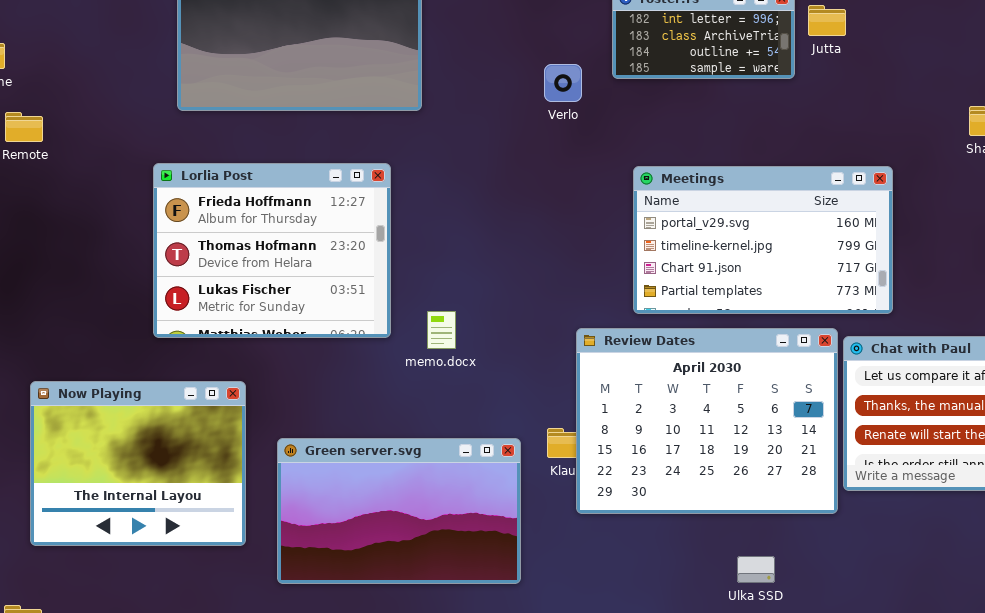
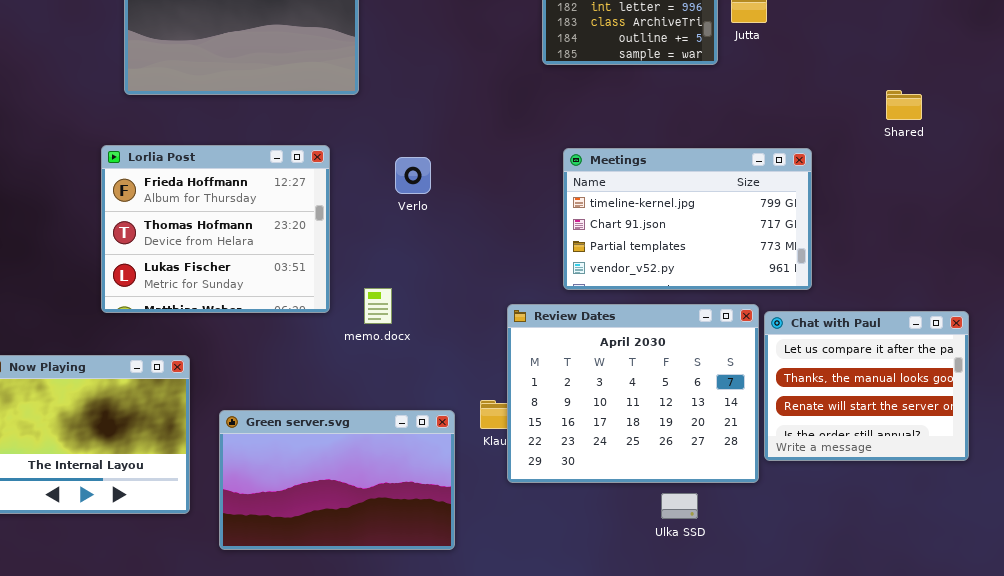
Verlo: [544,64,582,102] -> [395,157,431,194], moved
Meetings: [633,166,893,314] -> [563,148,812,290], scrolled down 1 row
Ulka SSD: [737,556,775,583] -> [661,493,698,519], moved

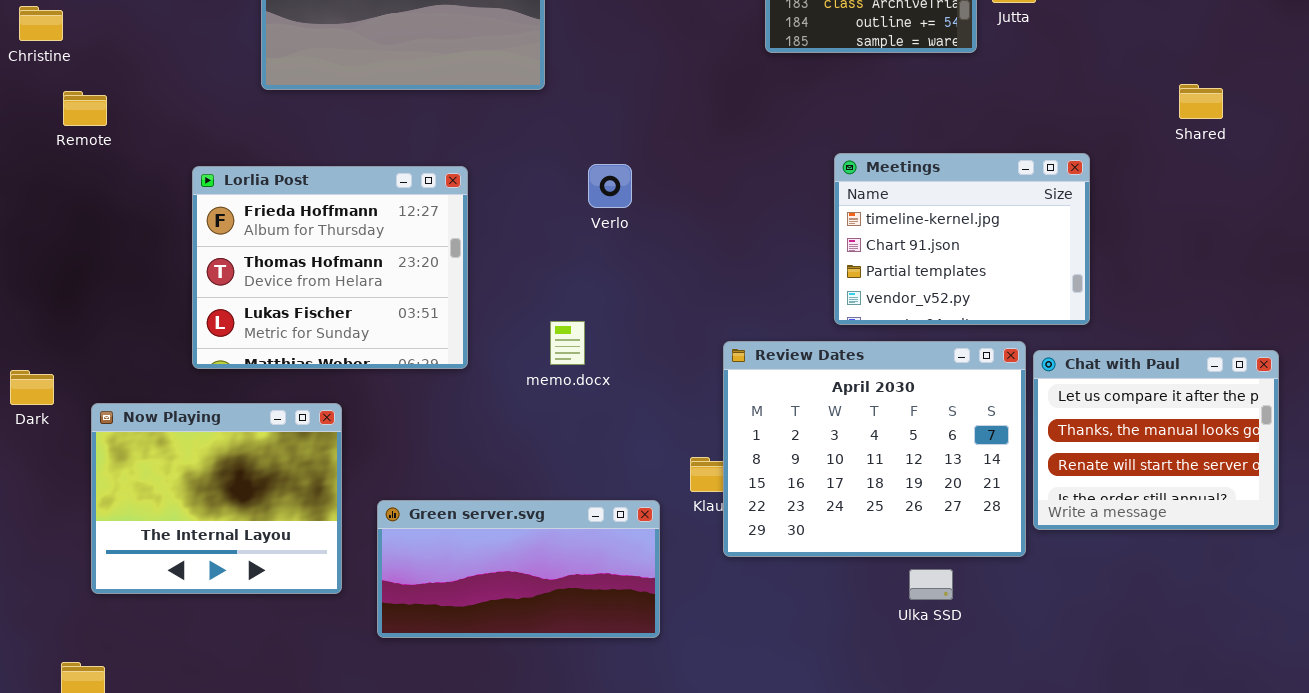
Lorlia Post: [101,145,330,313] -> [192,166,468,369], moved
Meetings: [563,148,812,290] -> [834,153,1090,325], resized
Green server.svg: [219,410,455,550] -> [377,500,660,638], resized

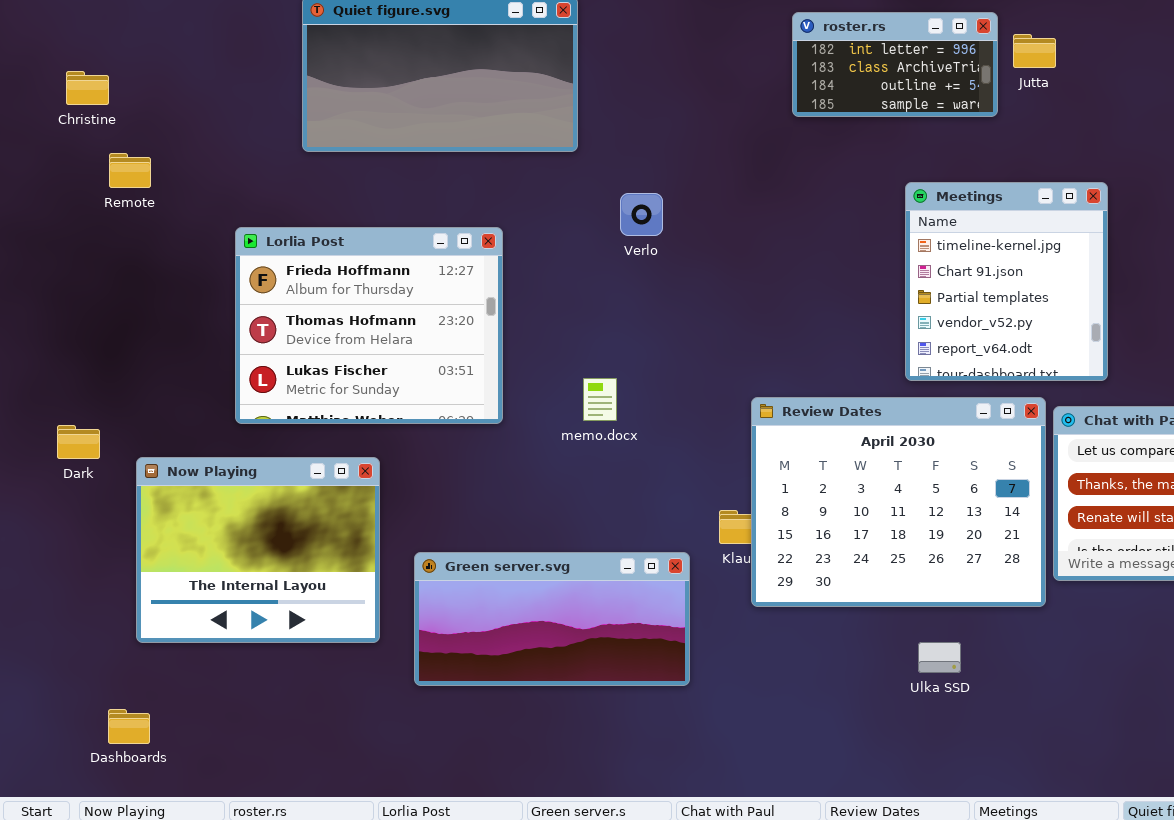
Meetings: [834,153,1090,325] -> [905,182,1108,381], resized
Verlo: [588,164,632,208] -> [620,193,663,236], moved
Ulka SSD: [909,569,953,600] -> [918,642,961,673], moved

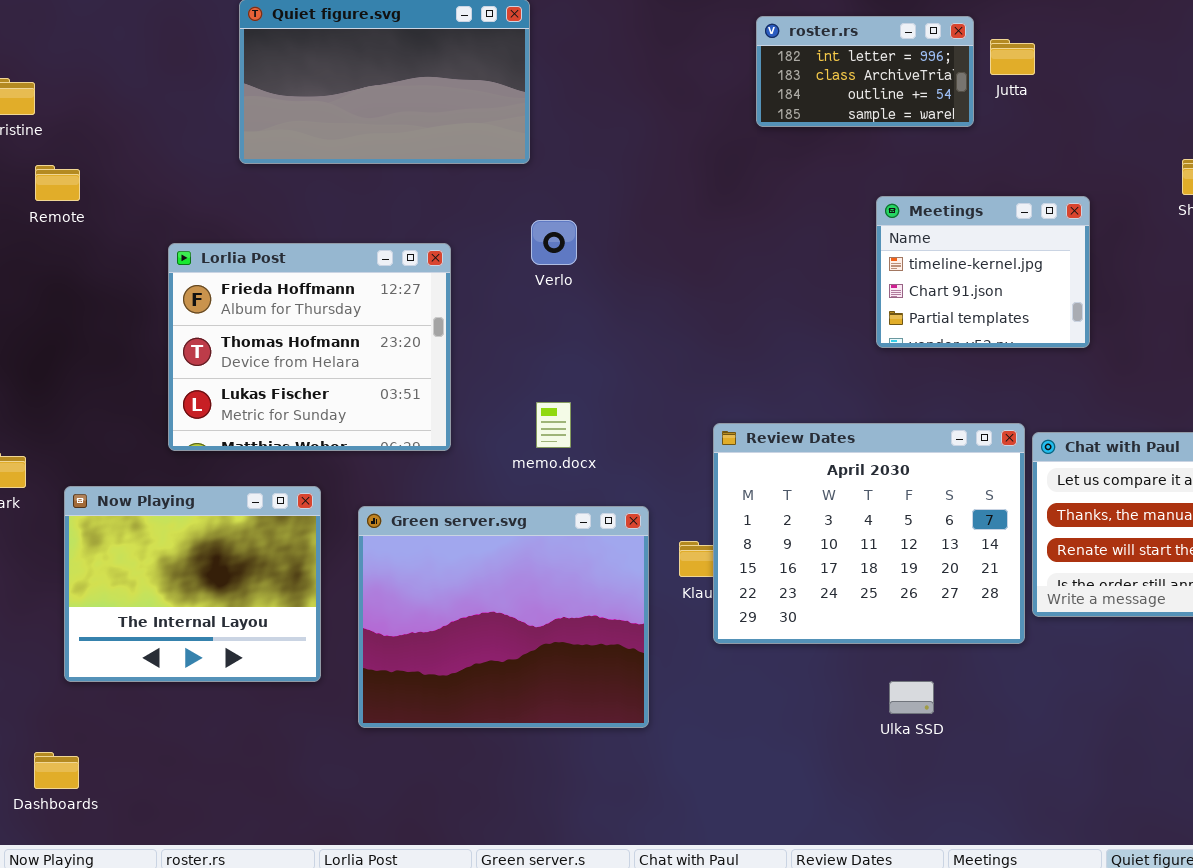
Meetings: [905,182,1108,381] -> [876,196,1090,348], resized
Verlo: [620,193,663,236] -> [531,220,577,265], moved
Green server.svg: [414,552,690,686] -> [358,506,649,728], resized

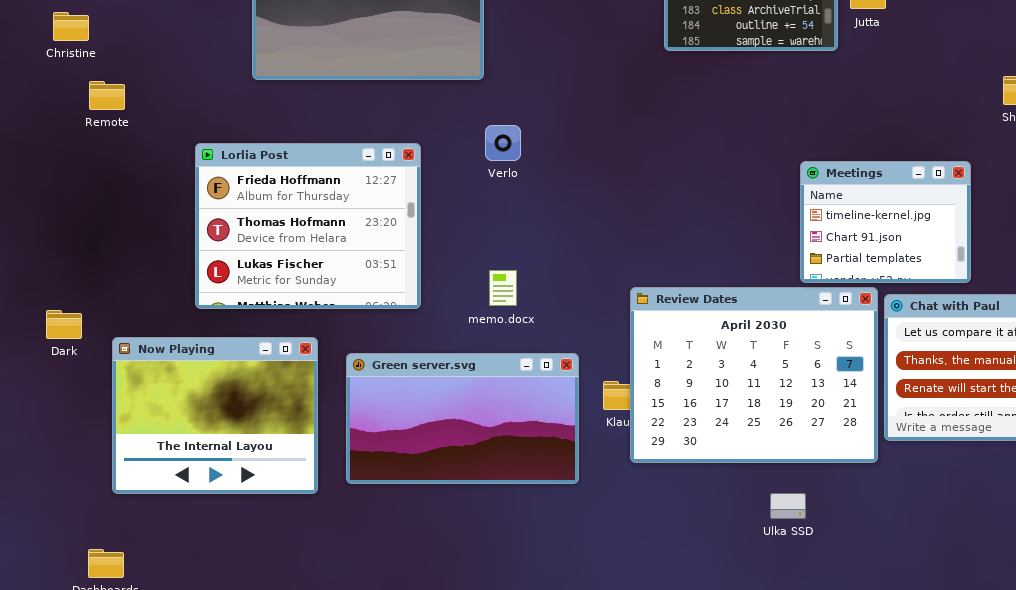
Meetings: [876,196,1090,348] -> [800,161,971,283], moved
Green server.svg: [358,506,649,728] -> [346,353,579,484], resized

